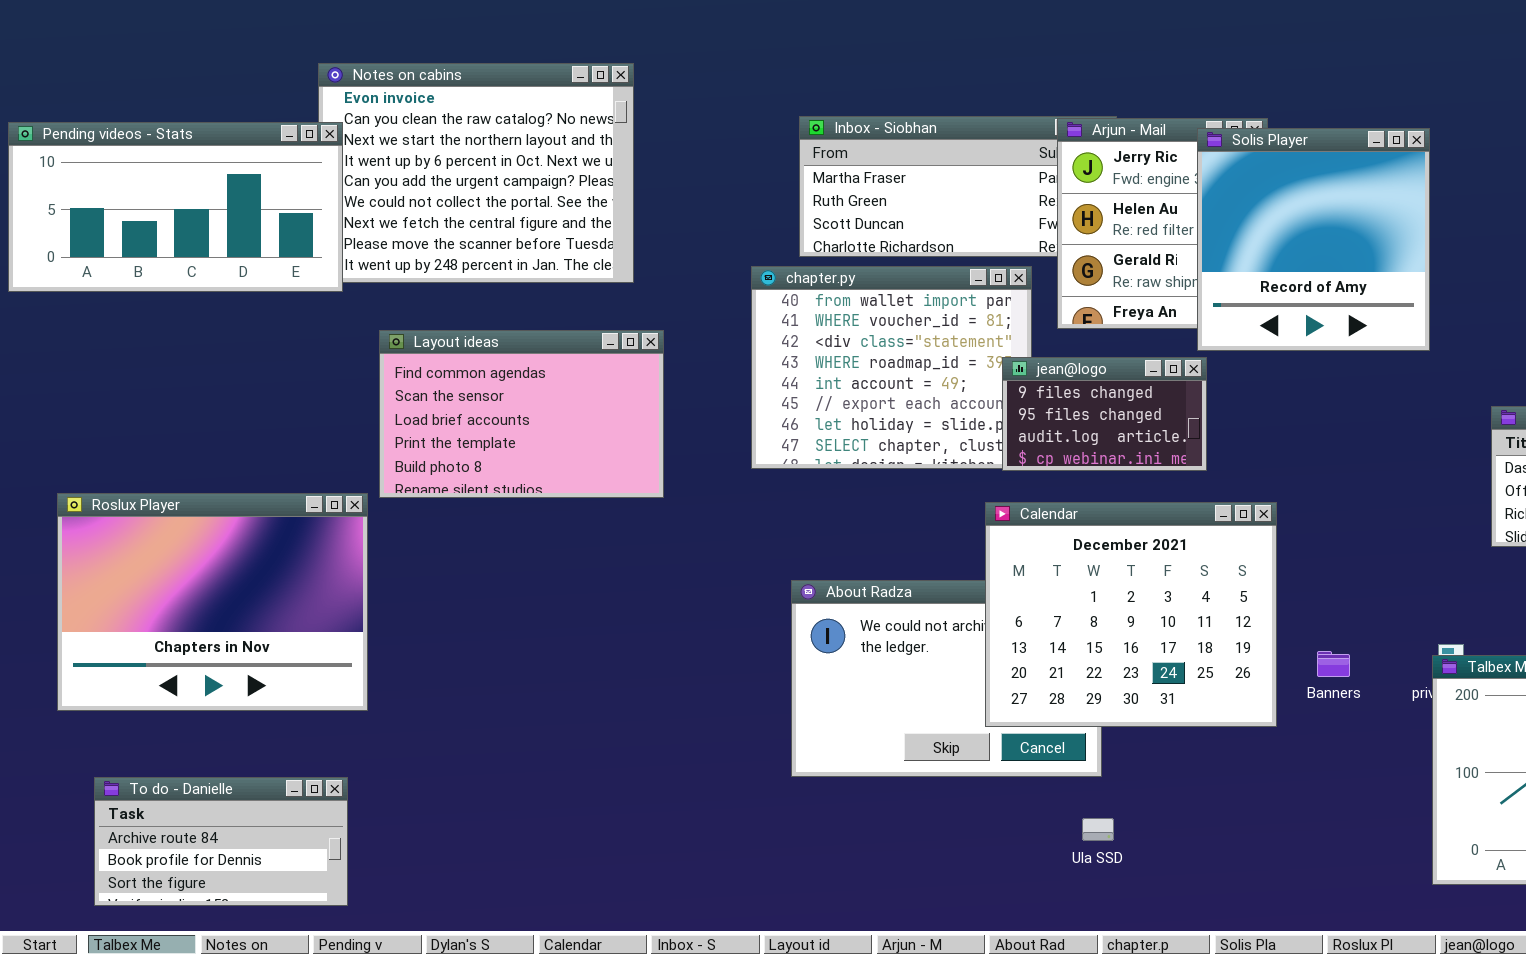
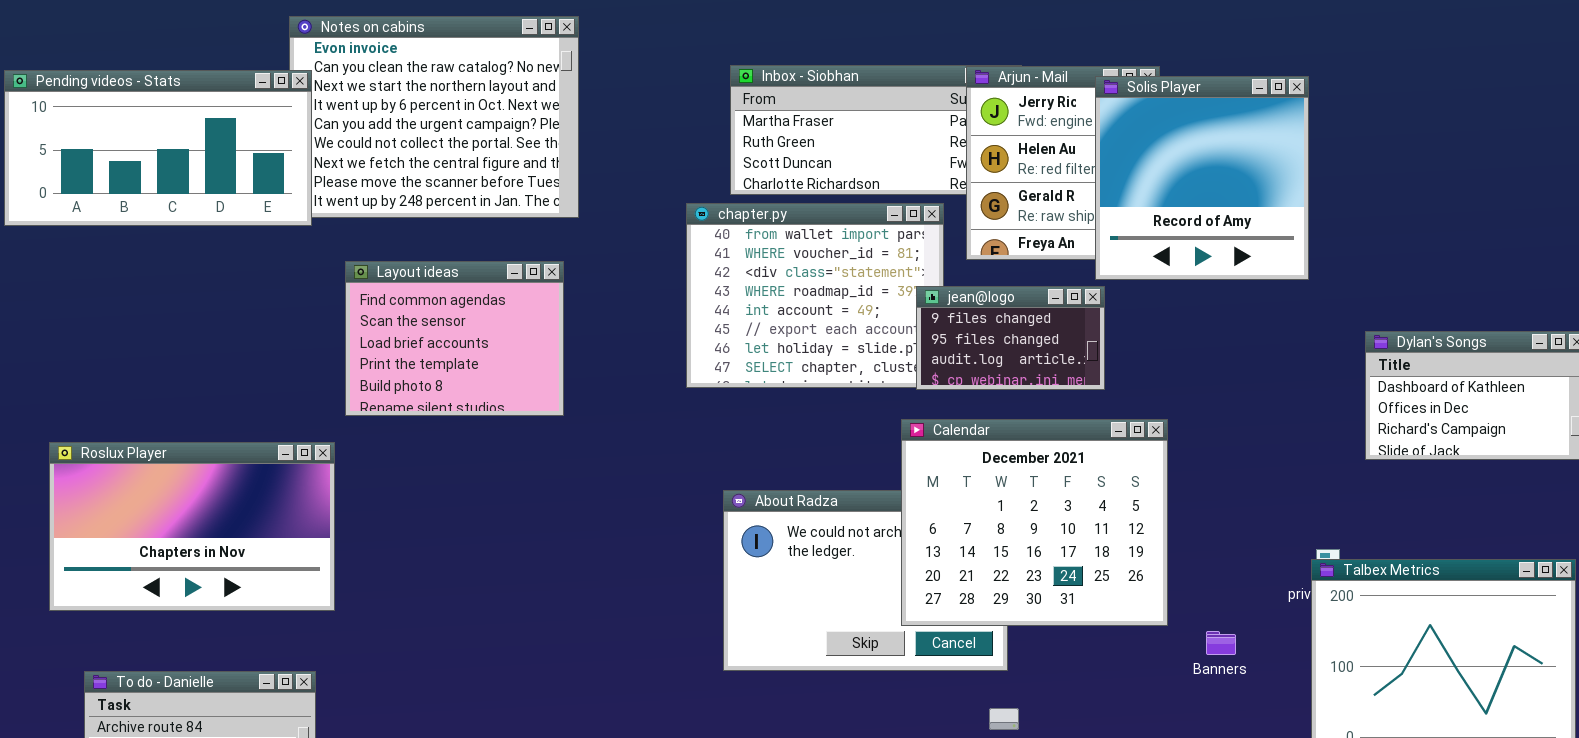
Layout ideas: [379,330,664,498] -> [345,261,564,416], resized
Roslux Player: [57,493,368,711] -> [49,442,335,611], resized
Banners: [1317,651,1350,677] -> [1206,631,1236,655], moved

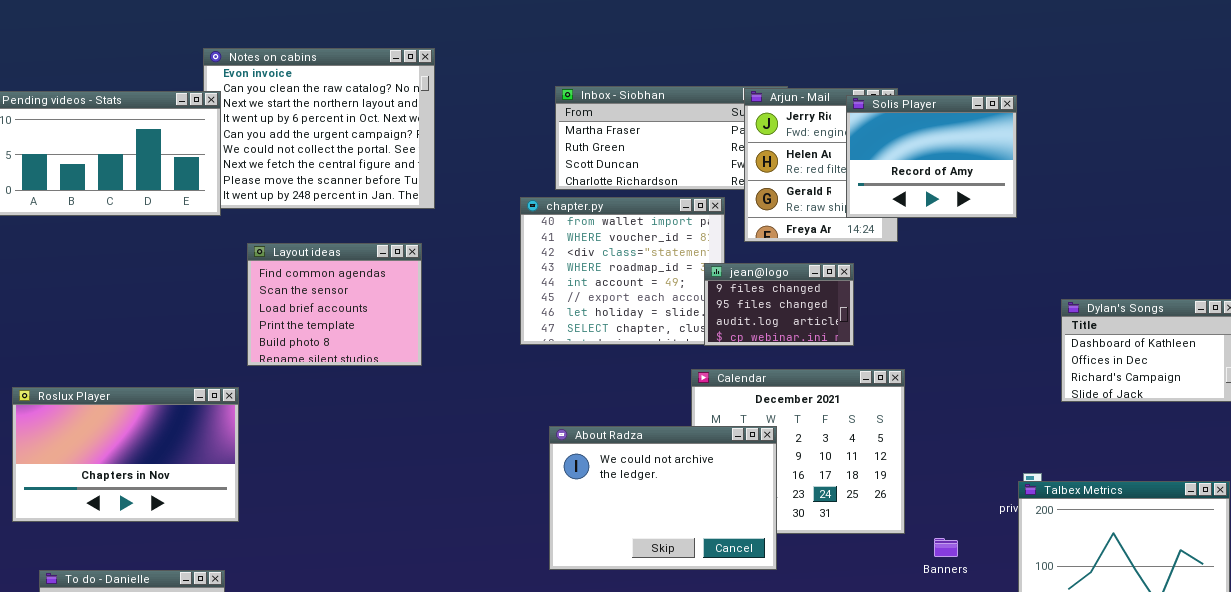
Solis Player: [1095,76,1309,280] -> [846,95,1017,218], resized
About Radza: [723,490,1008,671] -> [549,426,777,570], raised

